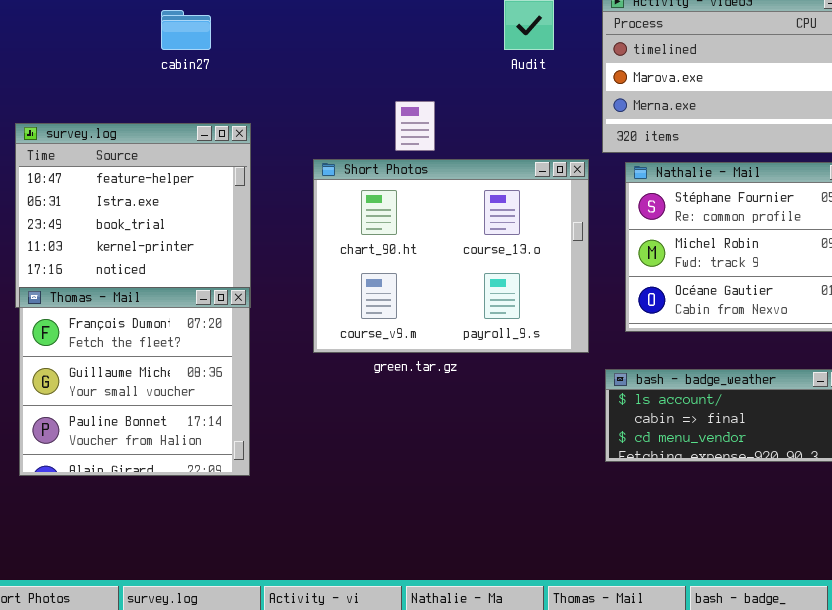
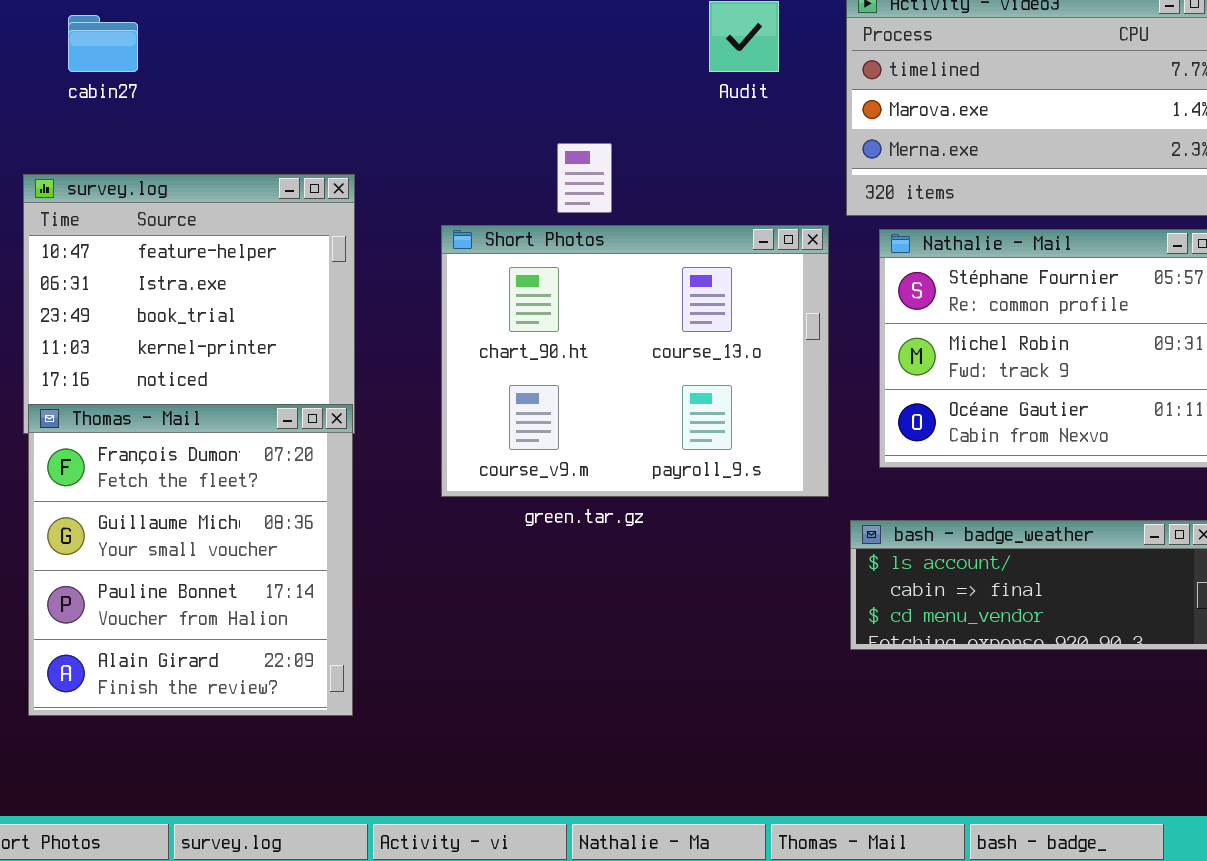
cabin27: [161,10,211,50] -> [68,15,138,72], moved
Thomas - Mail: [19,287,250,476] -> [28,404,353,716], resized

